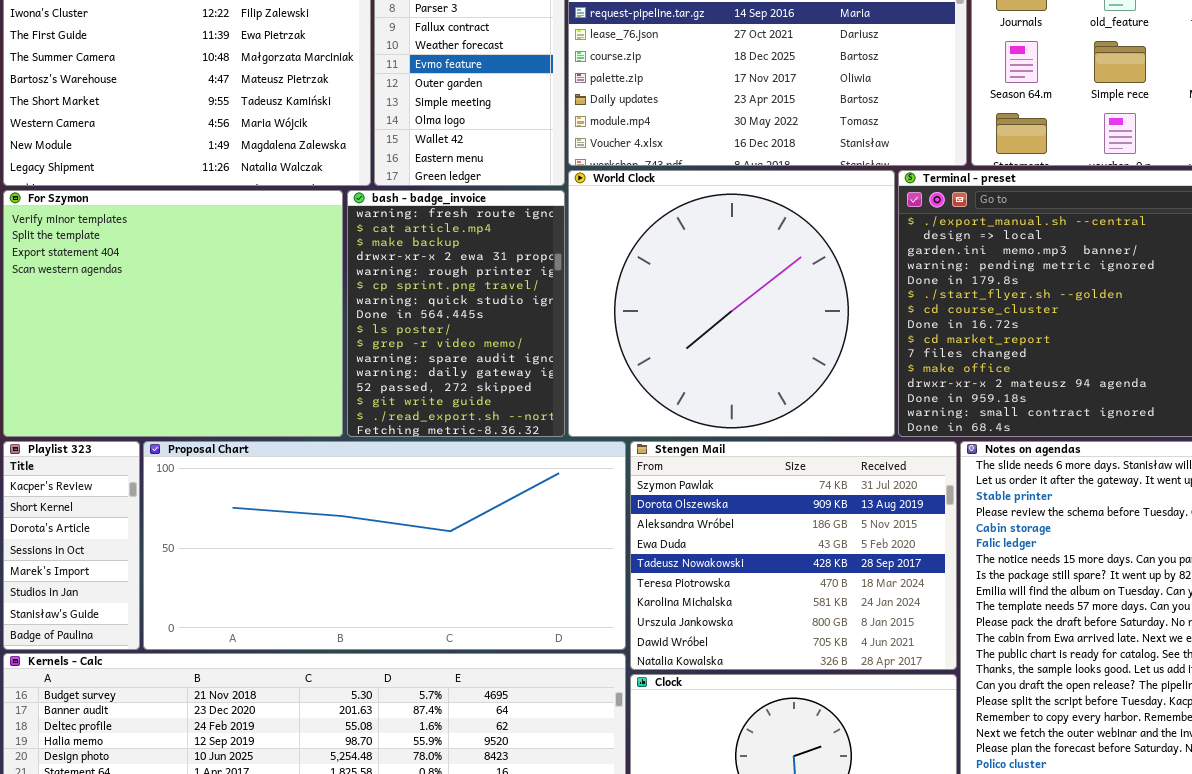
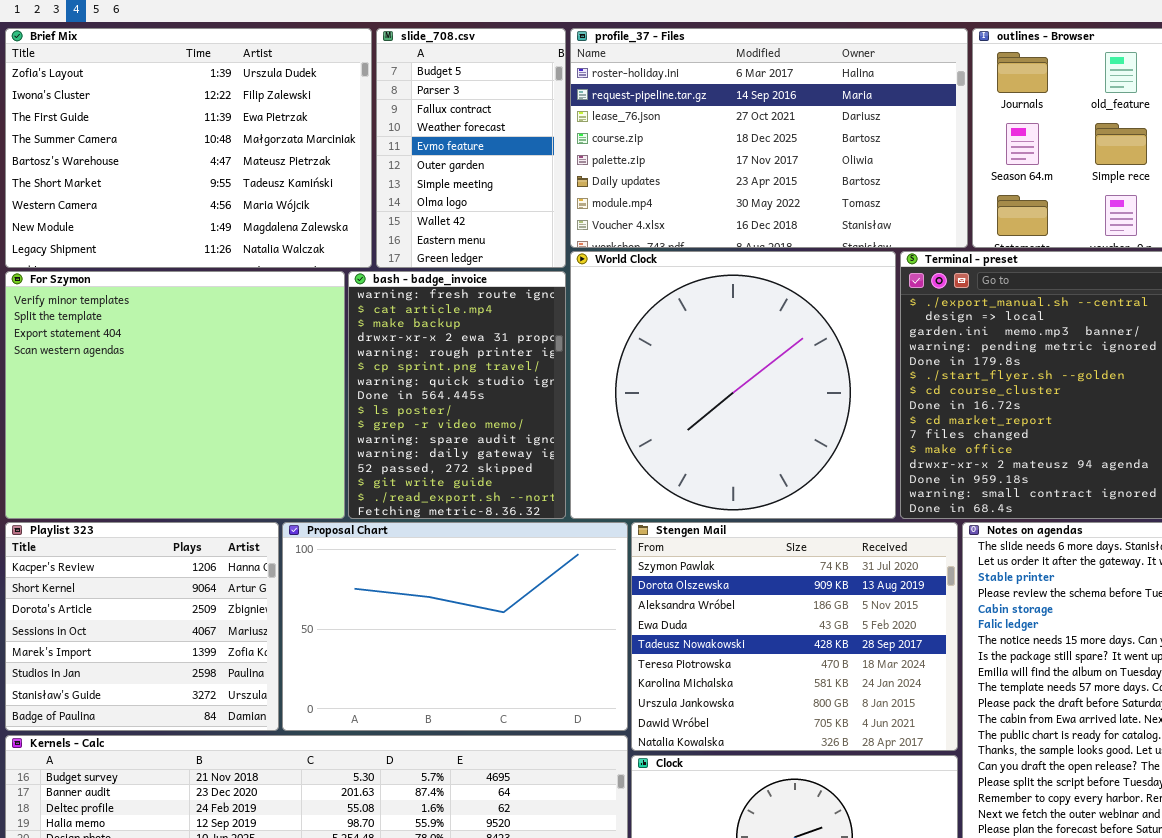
Playlist 323: [3,441,140,650] -> [5,522,279,731], resized
Proposal Chart: [143,441,626,650] -> [282,522,628,731], resized

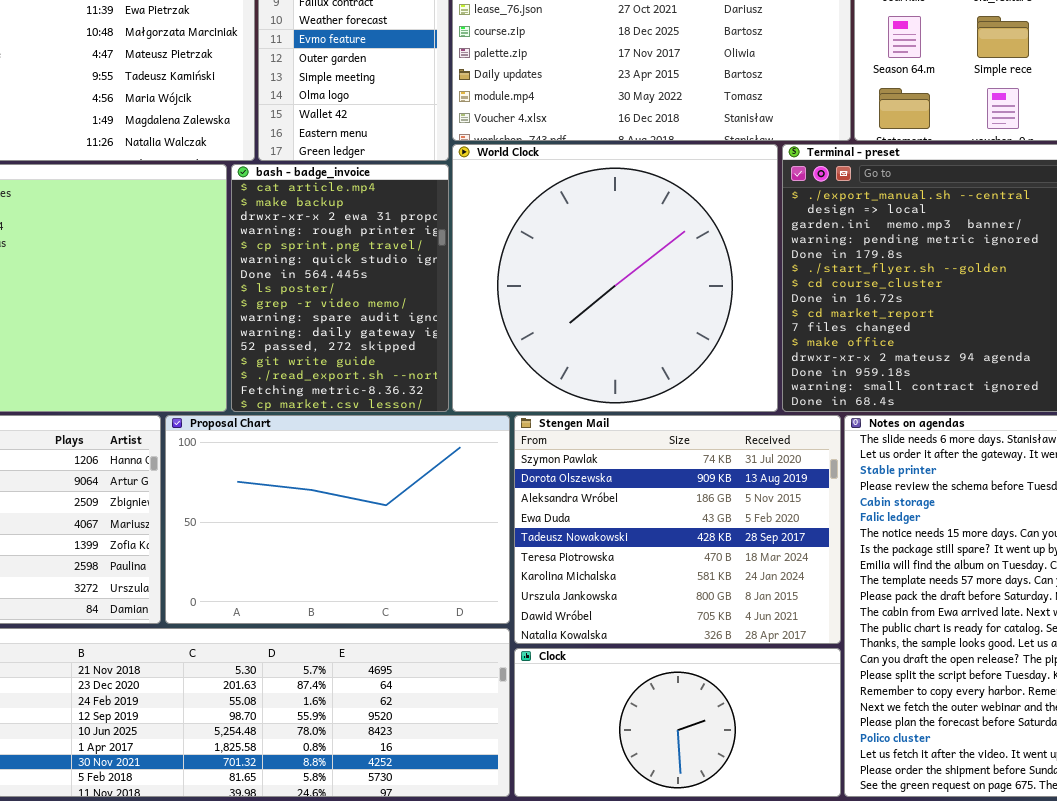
bash - badge_invoice: [348,271,566,519] -> [231,164,449,412], scrolled down 1 row

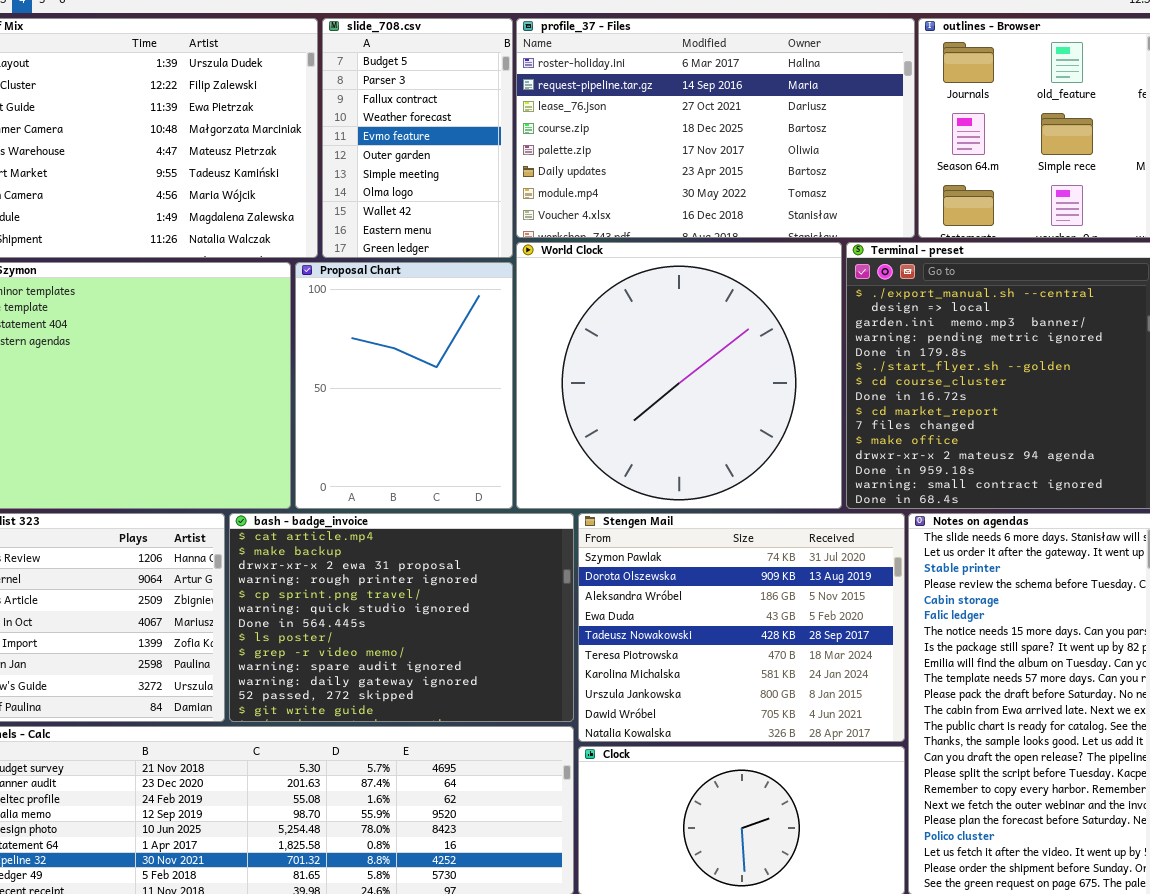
bash - badge_invoice: [231,164,449,412] -> [229,513,574,722], moved, resized
Proposal Chart: [165,415,510,624] -> [295,262,513,509], moved, resized

